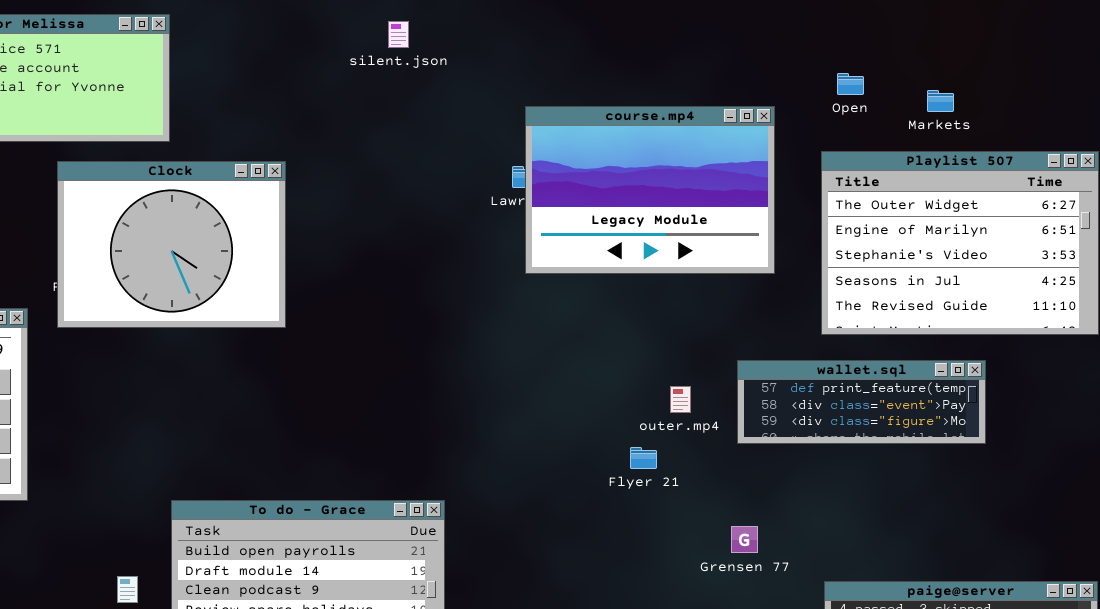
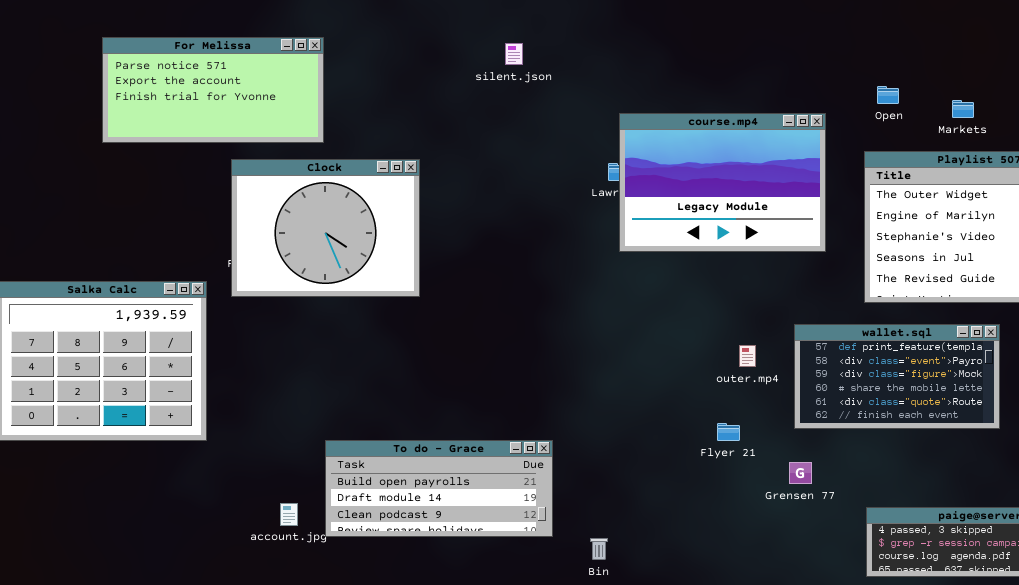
wallet.sql: [737,360,986,444] -> [794,324,1000,429], resized
Flyer 21: [630,447,657,469] -> [717,423,740,441], moved

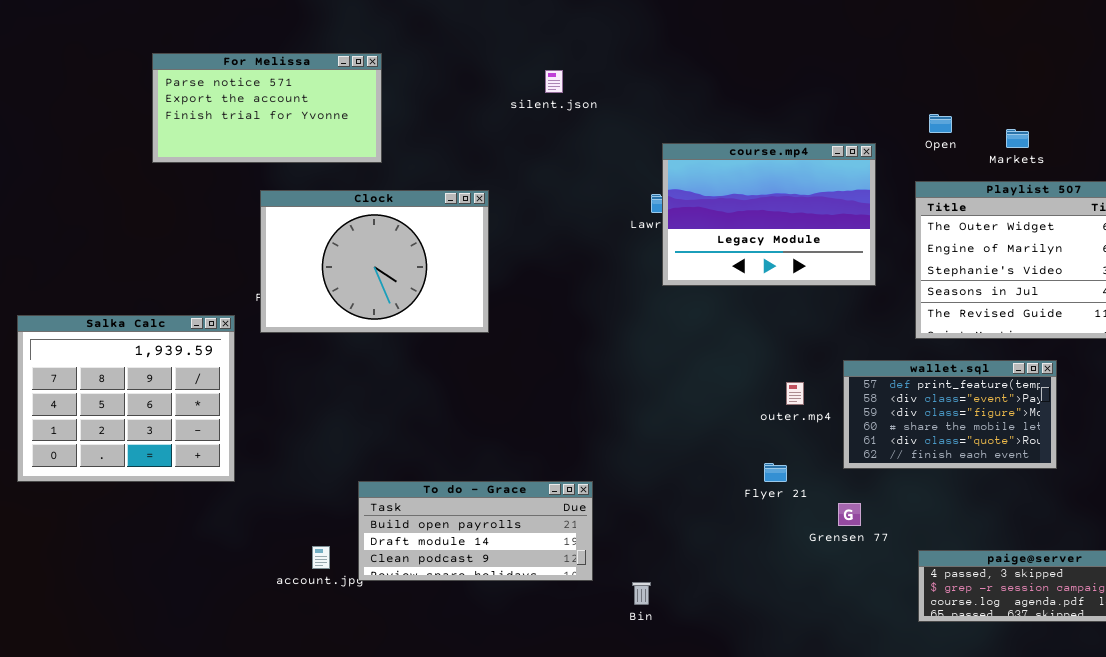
For Melissa: [102,37,324,143] -> [152,53,382,163], moved
Clock: [231,159,420,297] -> [260,190,489,333], resized

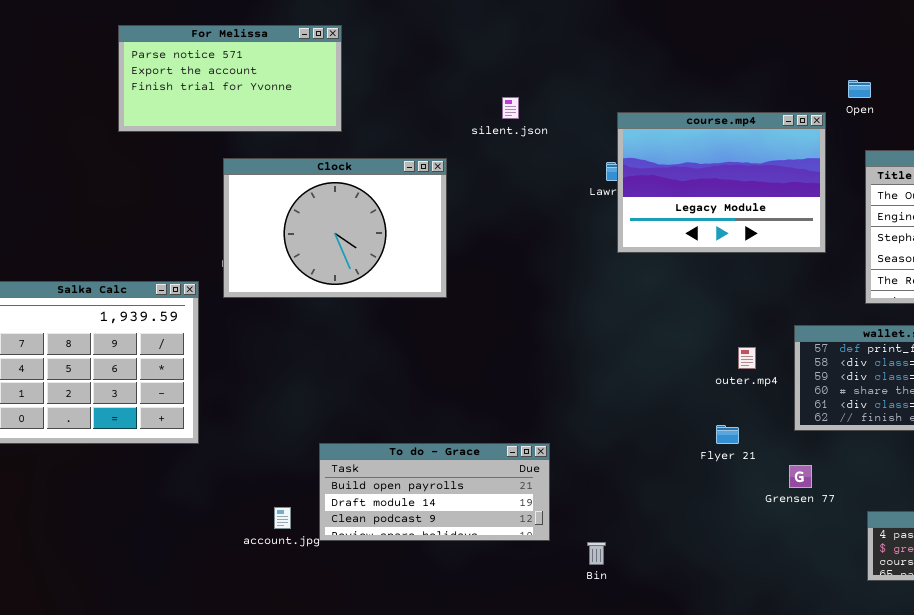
silent.json: [545,70,563,93] -> [502,97,519,119], moved
Open: [929,114,952,133] -> [848,80,871,98], moved

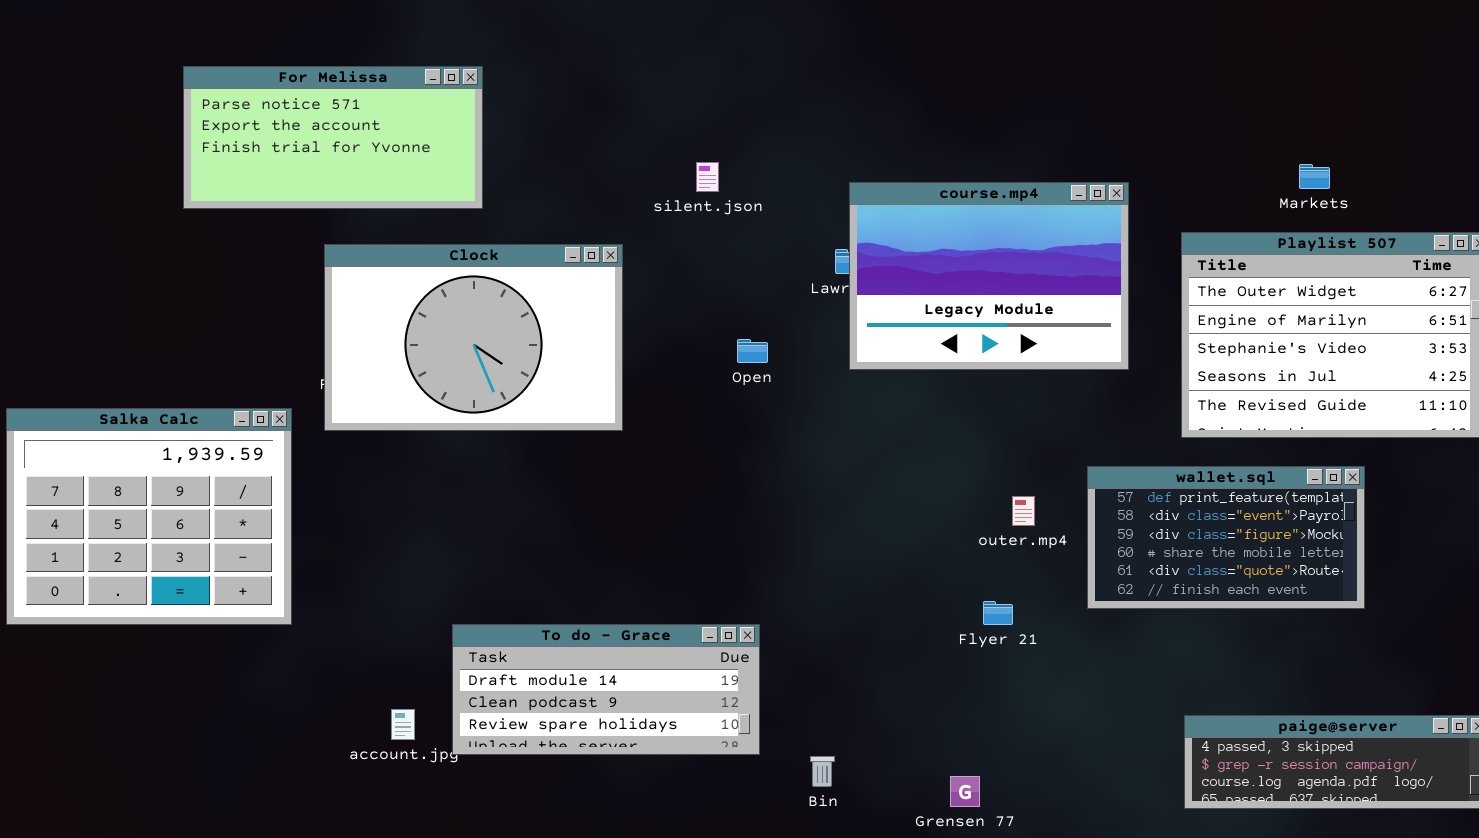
Open: [848,80,871,98] -> [737,339,768,363], moved
To do - Grace: [319,443,550,541] -> [452,624,760,755], scrolled down 1 row
Grensen 77: [789,465,812,488] -> [950,776,980,807], moved

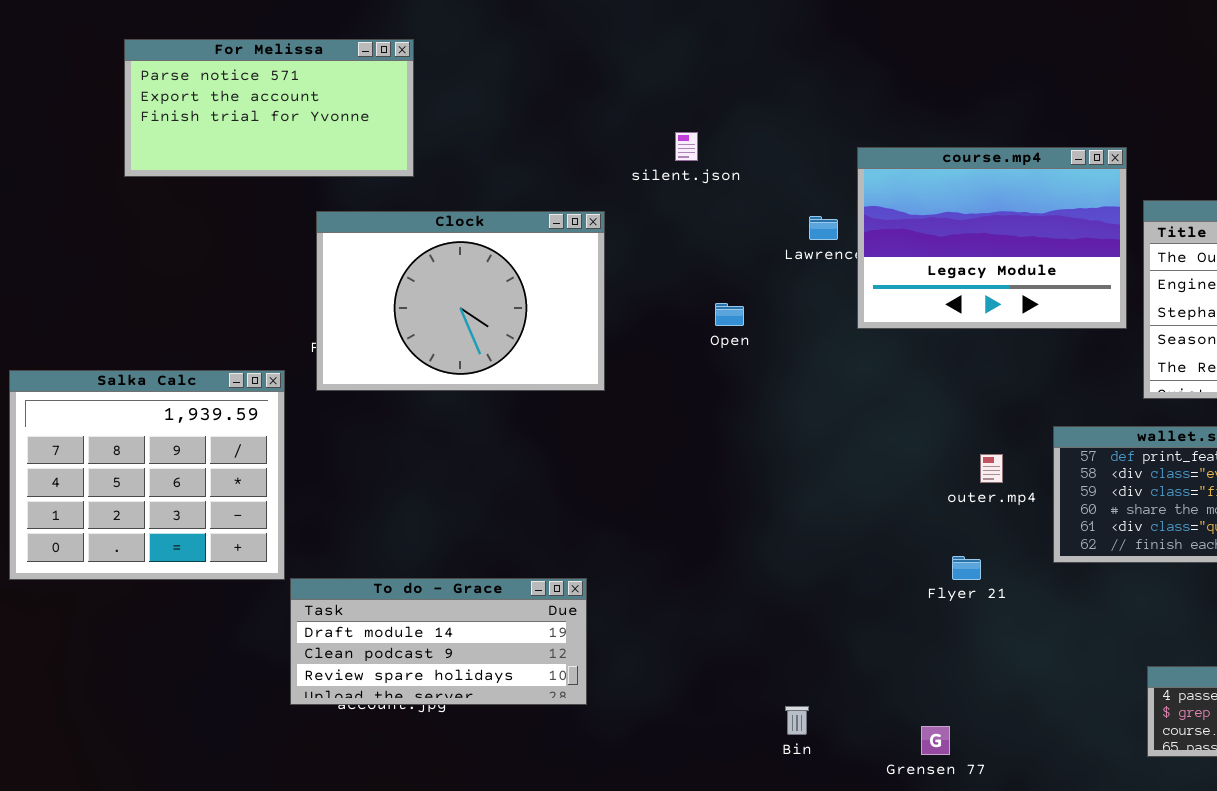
For Melissa: [183,66,483,209] -> [124,39,414,177], moved
course.mp4: [849,182,1129,370] -> [857,147,1127,329], moved
To do - Grace: [452,624,760,755] -> [290,578,587,705], moved

